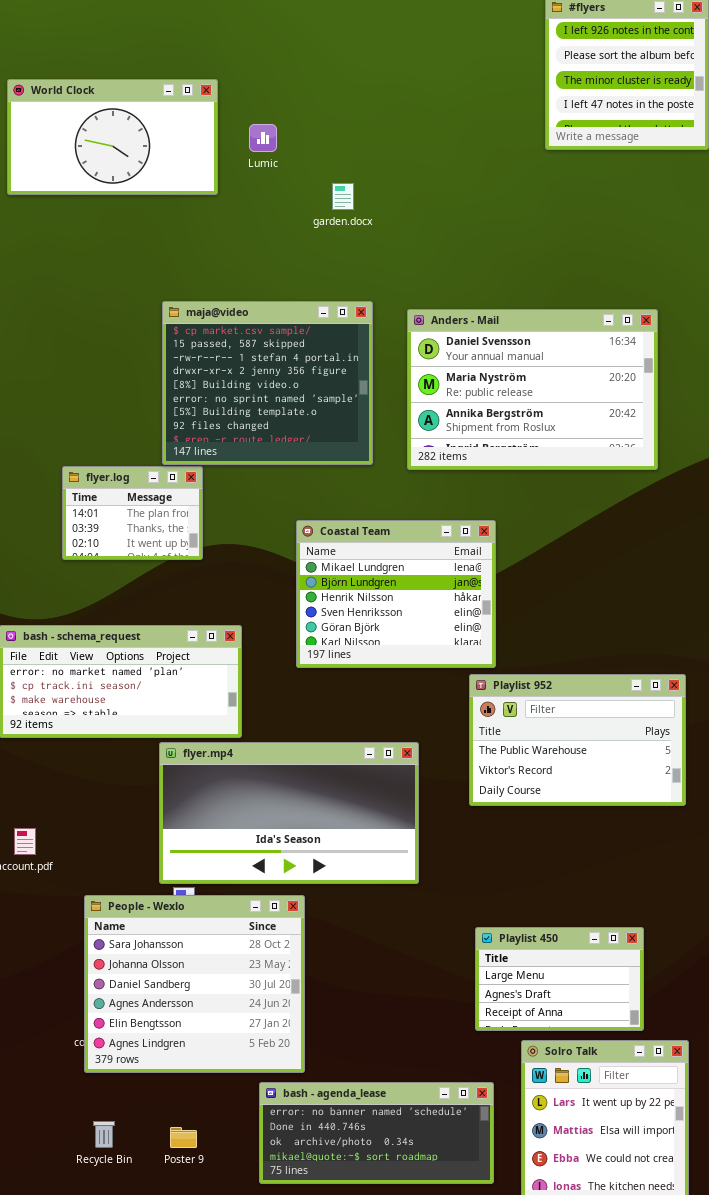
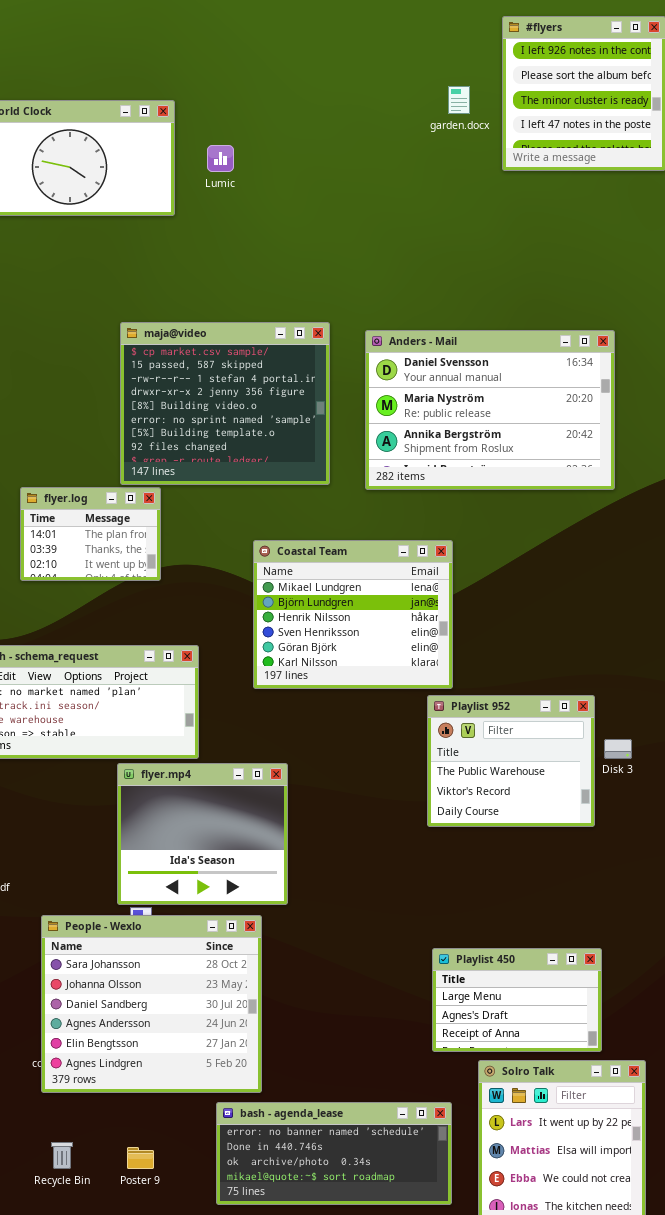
garden.docx: [332,183,354,210] -> [448,86,470,114], moved
Playlist 952: [469,674,686,806] -> [427,695,595,827], resized
flyer.mp4: [159,742,419,884] -> [117,763,288,905], resized

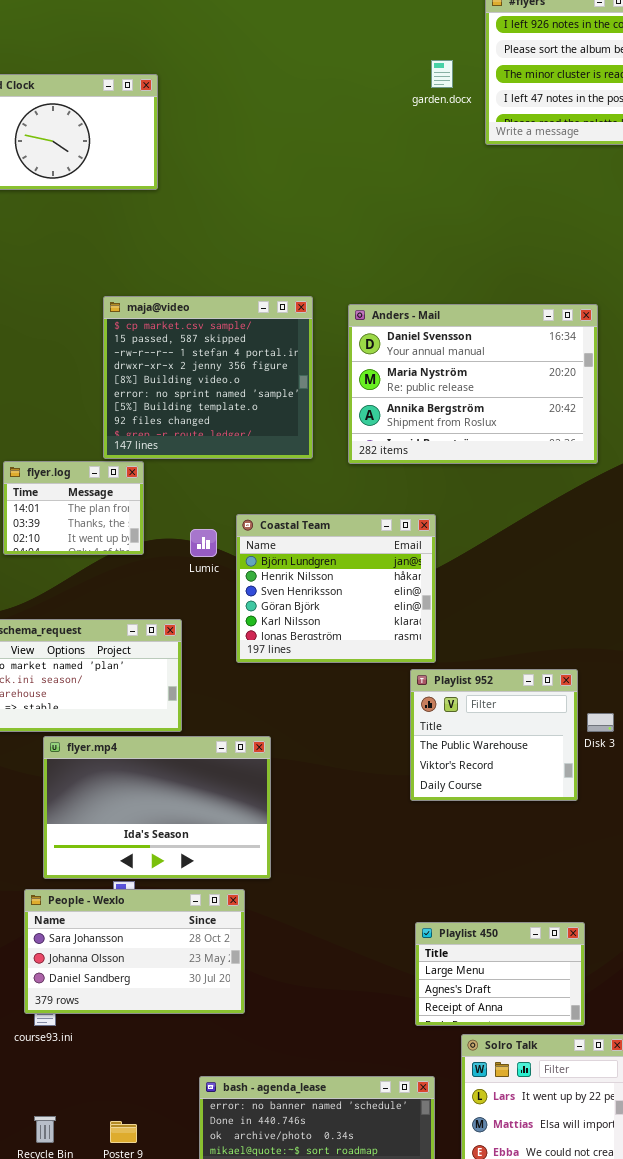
Lumic: [207,145,234,172] -> [190,529,217,557], moved
Coastal Team: [253,540,453,689] -> [236,514,436,663], scrolled down 1 row
flyer.mp4: [117,763,288,905] -> [43,736,271,879], resized
People - Wexlo: [41,915,262,1093] -> [24,889,245,1014], resized

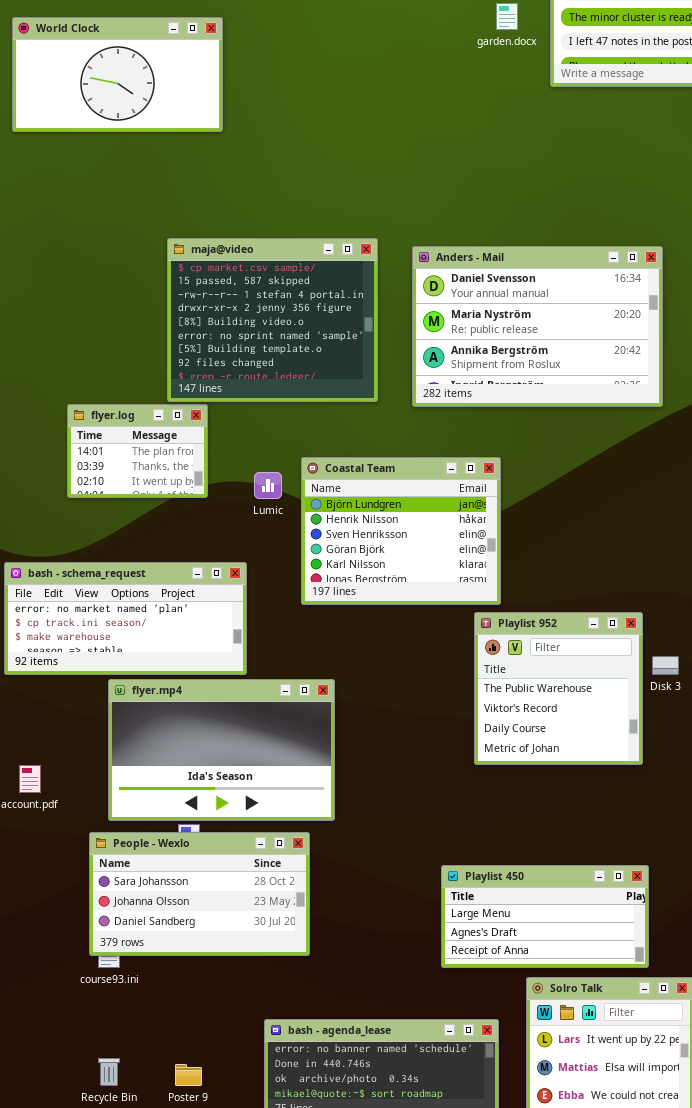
Playlist 952: [410,669,578,801] -> [474,612,643,765], resized
Playlist 450: [415,922,585,1026] -> [441,865,649,968], resized

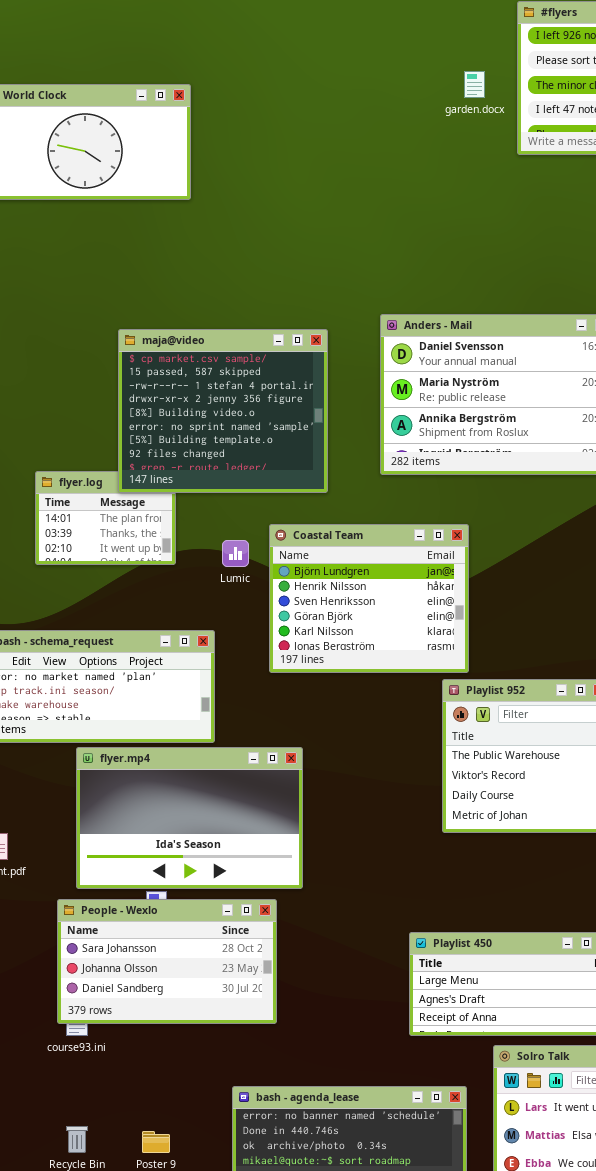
maja@video: [167,238,378,402] -> [118,329,328,493], moved

